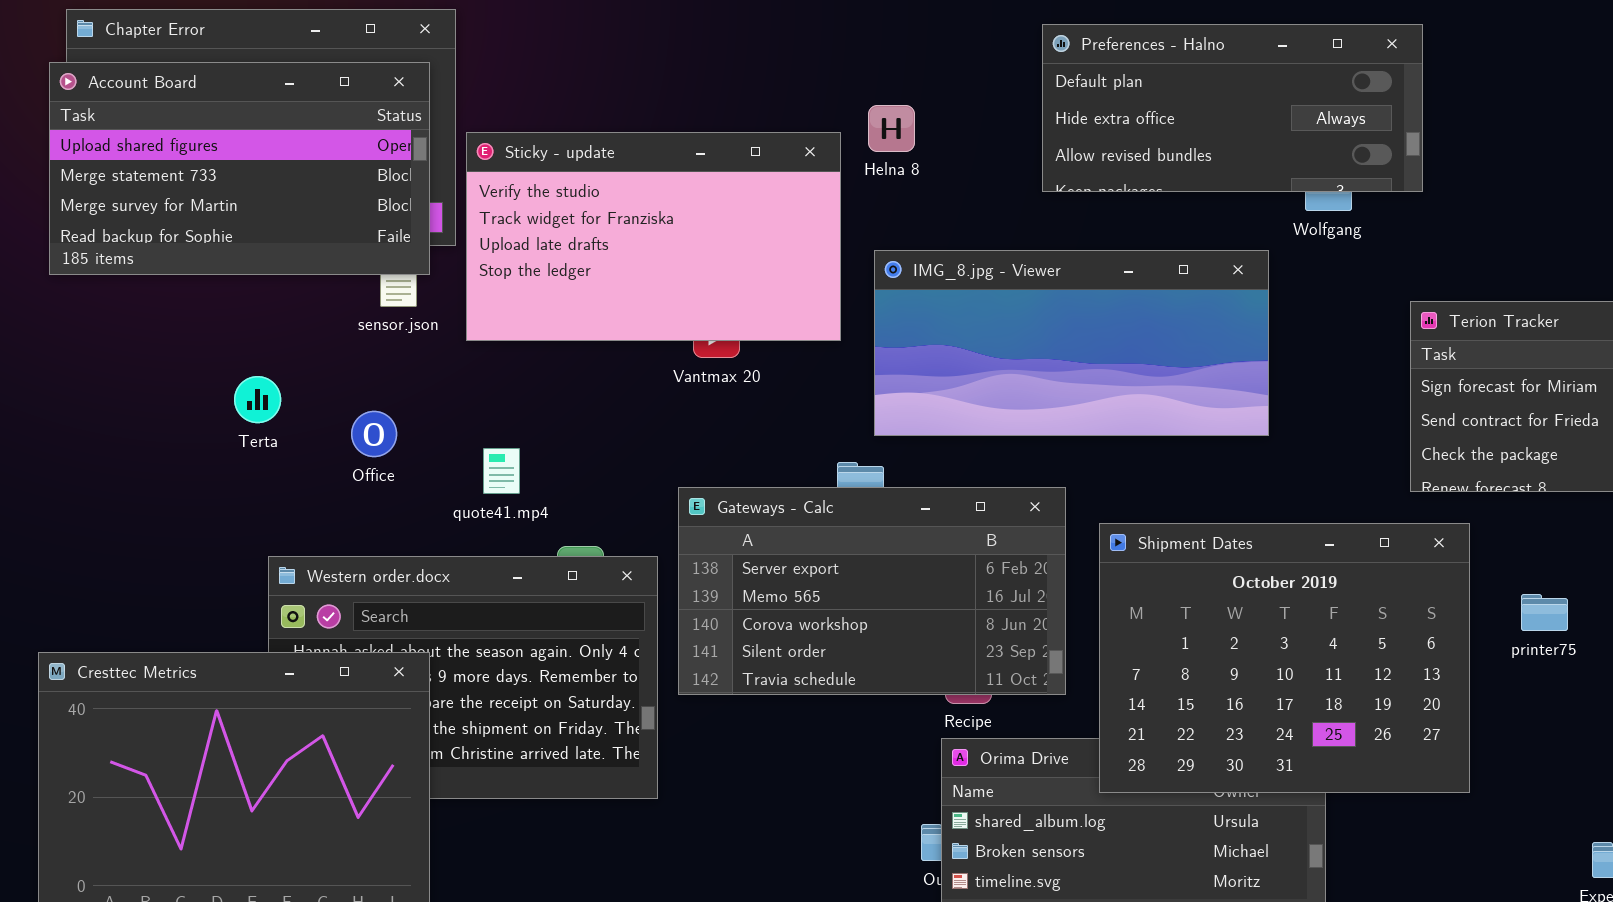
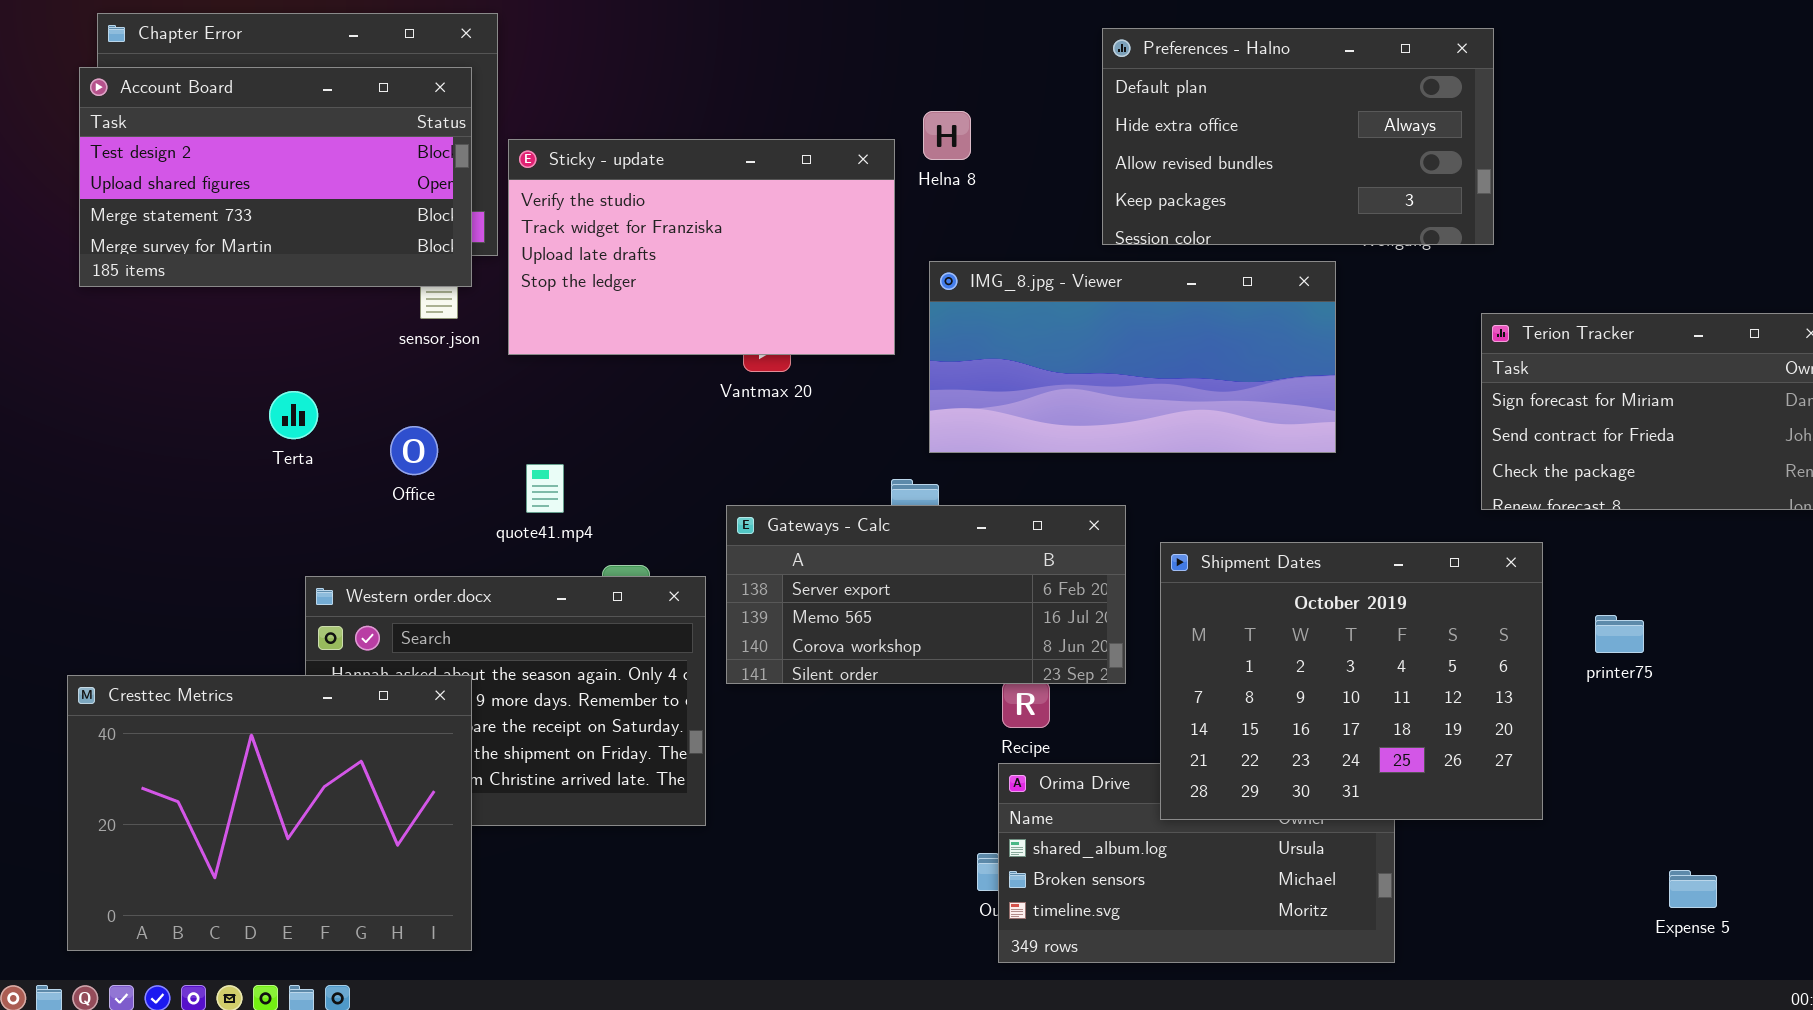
Preferences - Halno: [1042,24,1423,192] -> [1102,28,1494,245], resized
Account Board: [49,62,430,275] -> [79,67,472,287], scrolled up 1 row
Gateways - Calc: [678,487,1066,695] -> [726,505,1126,684], resized

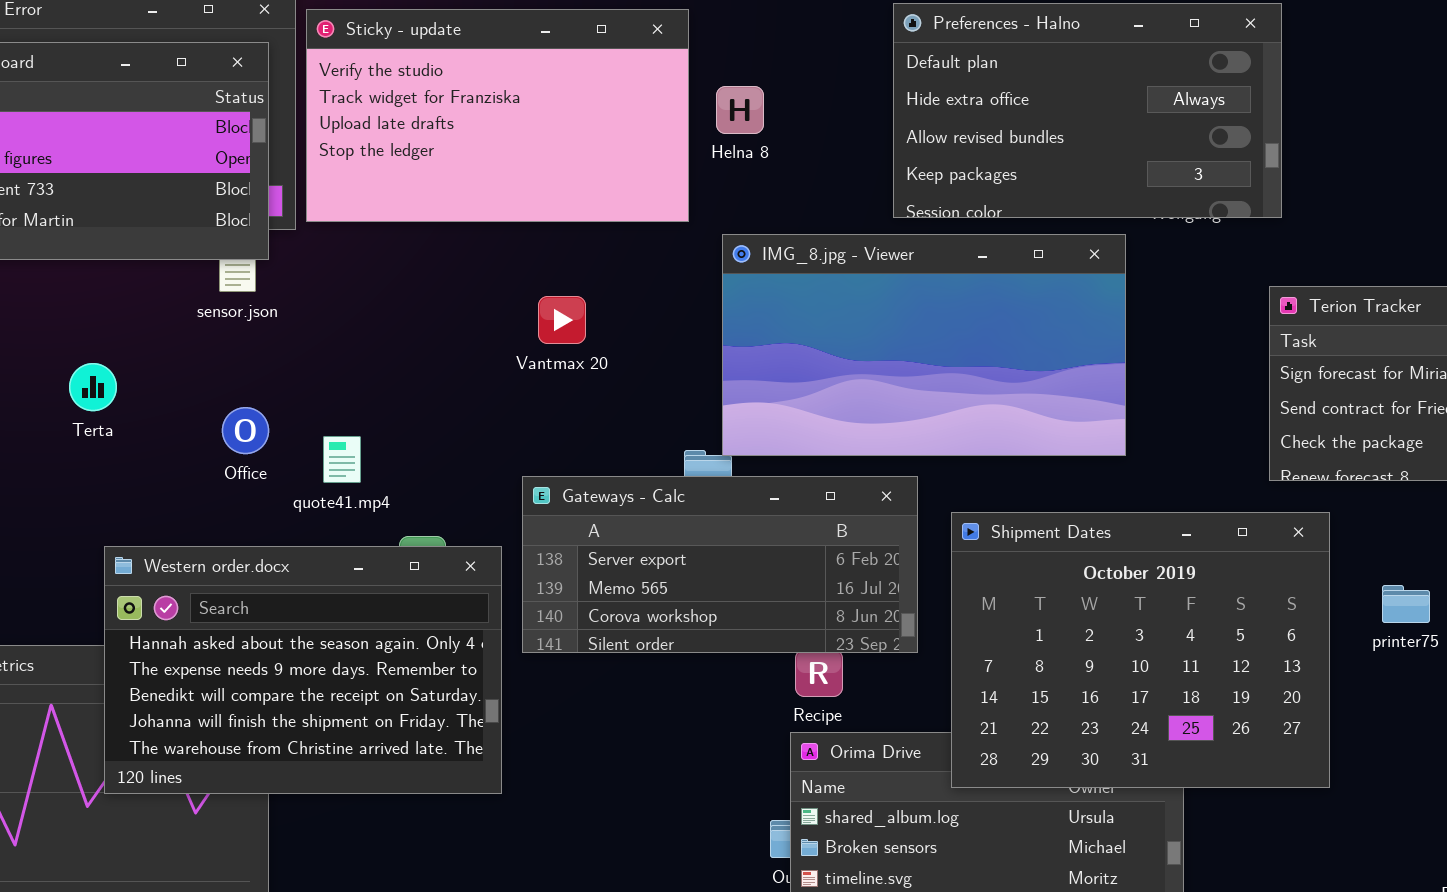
Sticky - update: [508,139,895,355] -> [306,9,689,222], moved
IMG_8.jpg - Viewer: [929,261,1336,453] -> [722,234,1126,456], resized
Office: [390,426,438,475] -> [222,407,269,454], moved
Western order.docx: [305,576,706,826] -> [104,546,502,794], raised

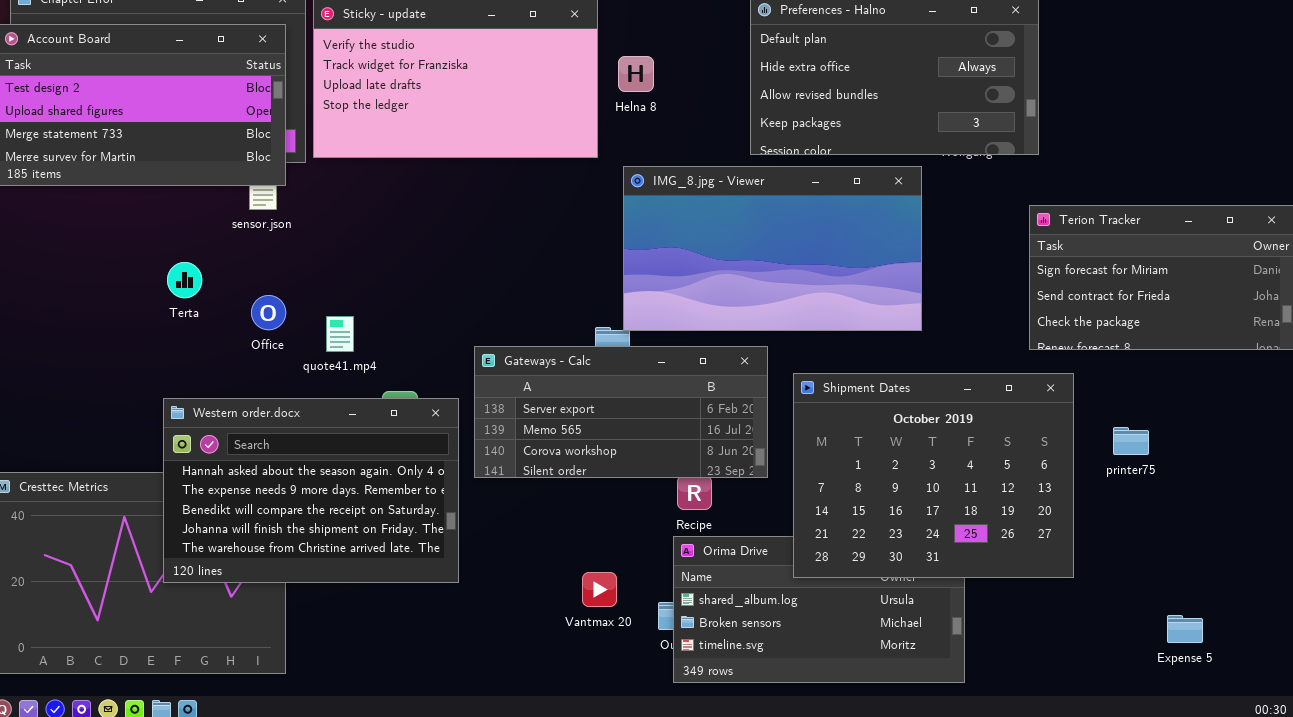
Vantmax 20: [538,296,586,344] -> [582,572,617,607], moved
Terta: [69,363,117,411] -> [167,262,202,298], moved

